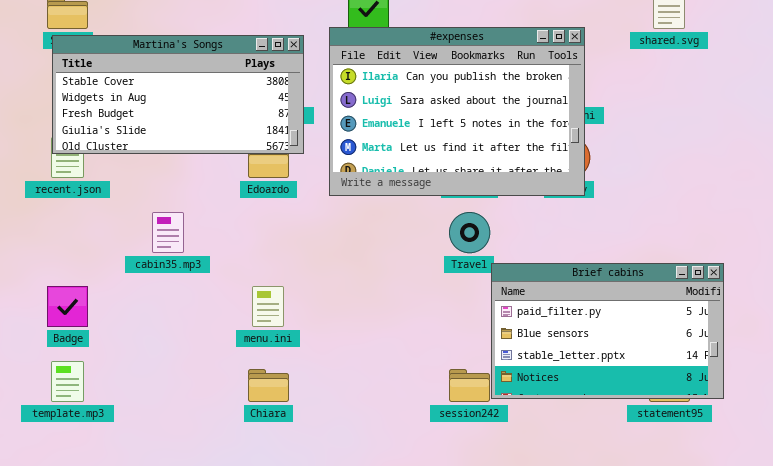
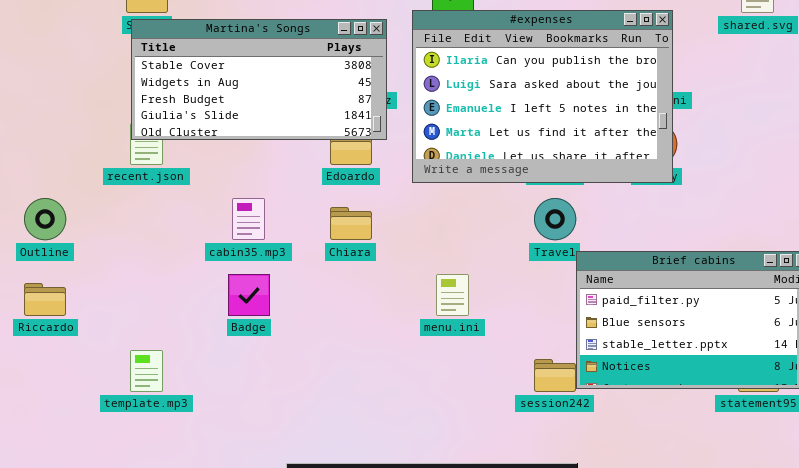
Badge: [47,286,88,327] -> [228,274,270,316], moved
menu.ini: [252,286,284,327] -> [436,274,469,316], moved
Chiara: [248,369,289,402] -> [330,207,372,240], moved

